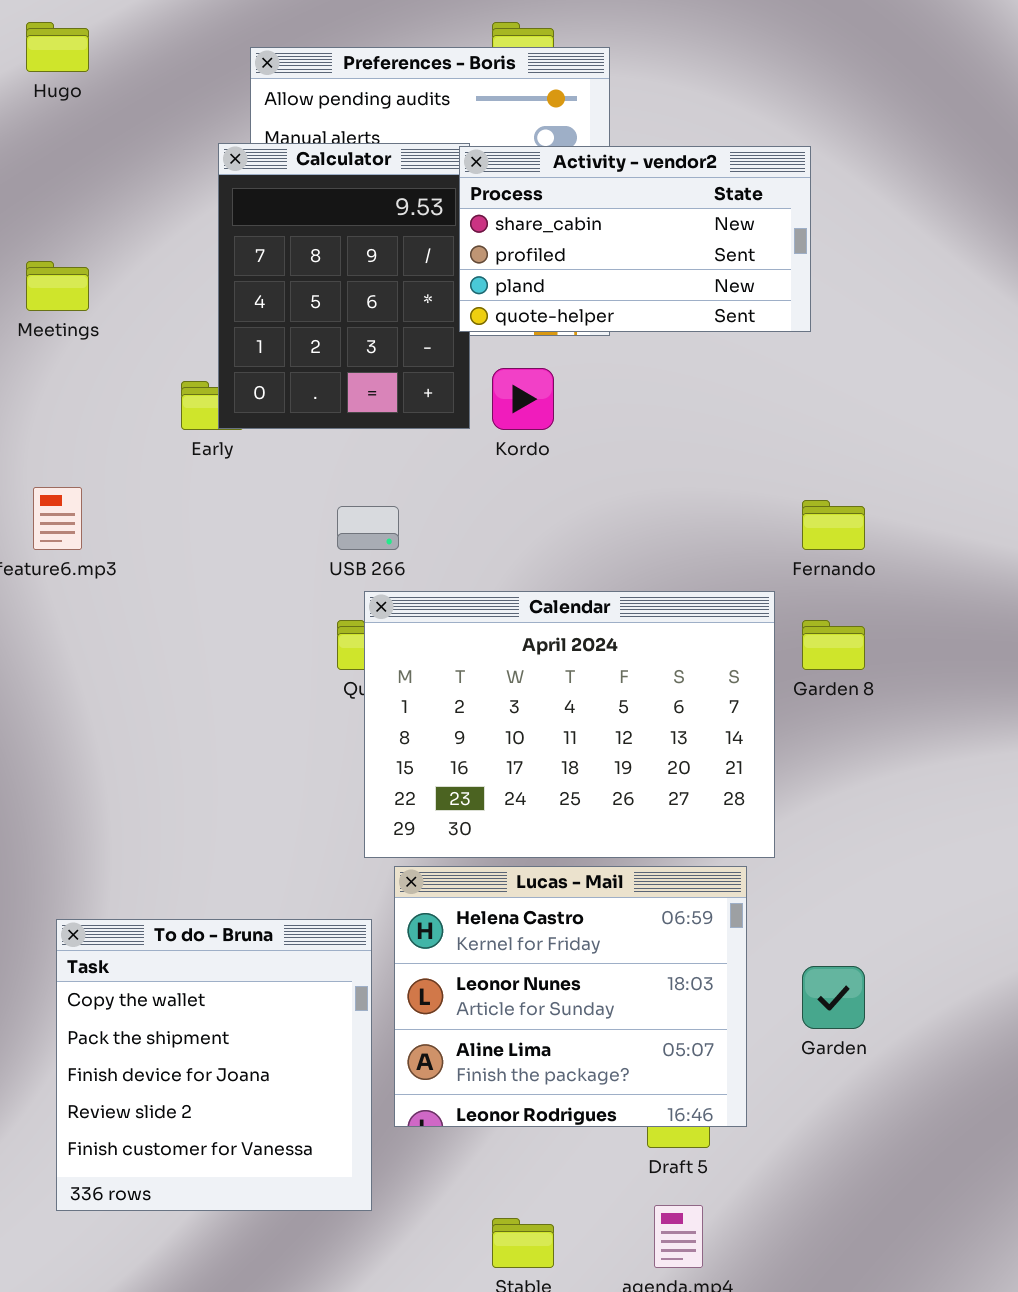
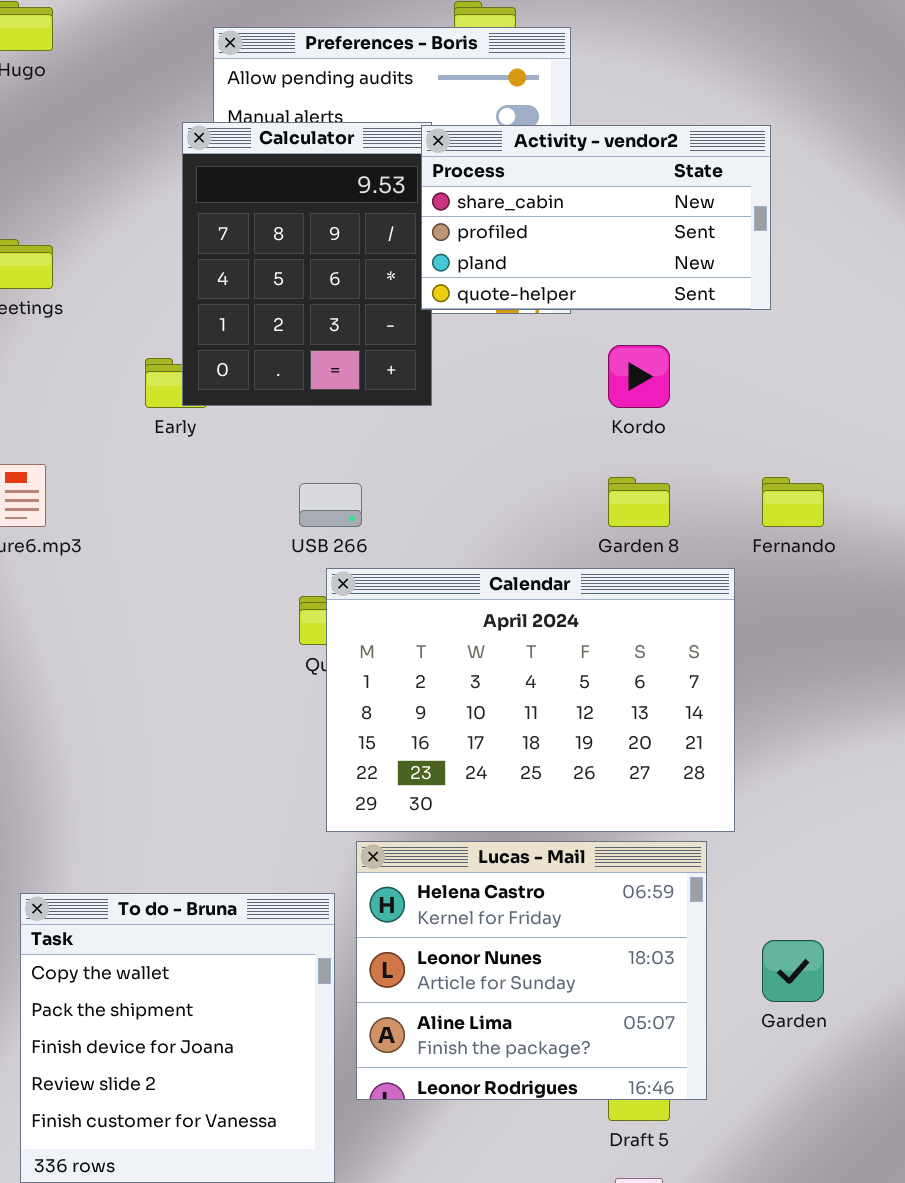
Kordo: [492,368,554,430] -> [608,345,670,408], moved
Garden 8: [802,620,865,670] -> [608,477,670,527], moved

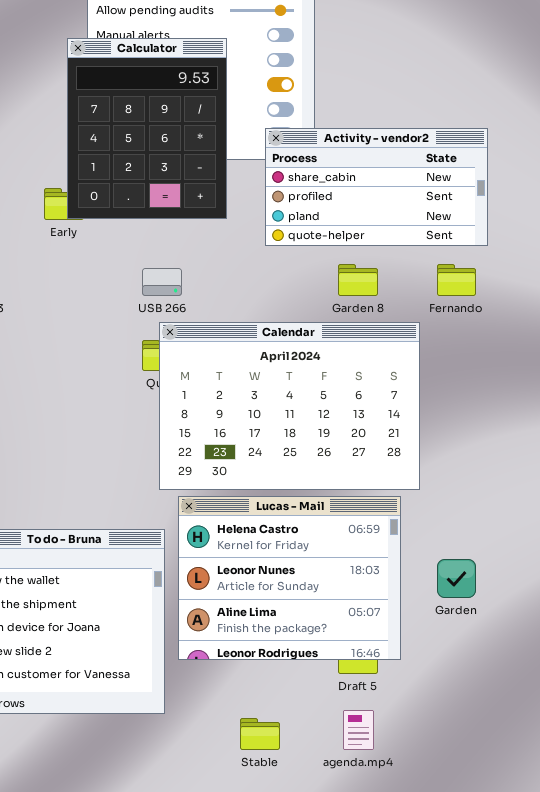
Activity - vendor2: [421,125,771,310] -> [265,128,488,246], moved

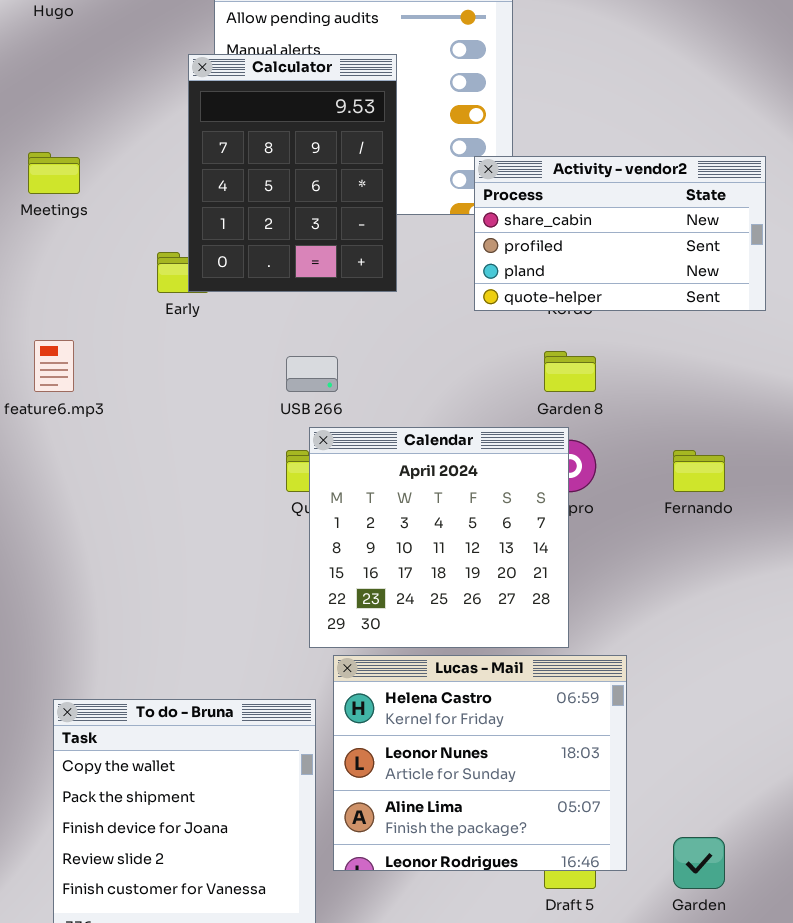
Activity - vendor2: [265,128,488,246] -> [474,156,766,311], moved
Fernando: [437,264,476,296] -> [673,450,725,492], moved
Calendar: [159,322,420,490] -> [309,427,569,648], resized
Garden: [437,559,476,598] -> [673,837,725,889], moved

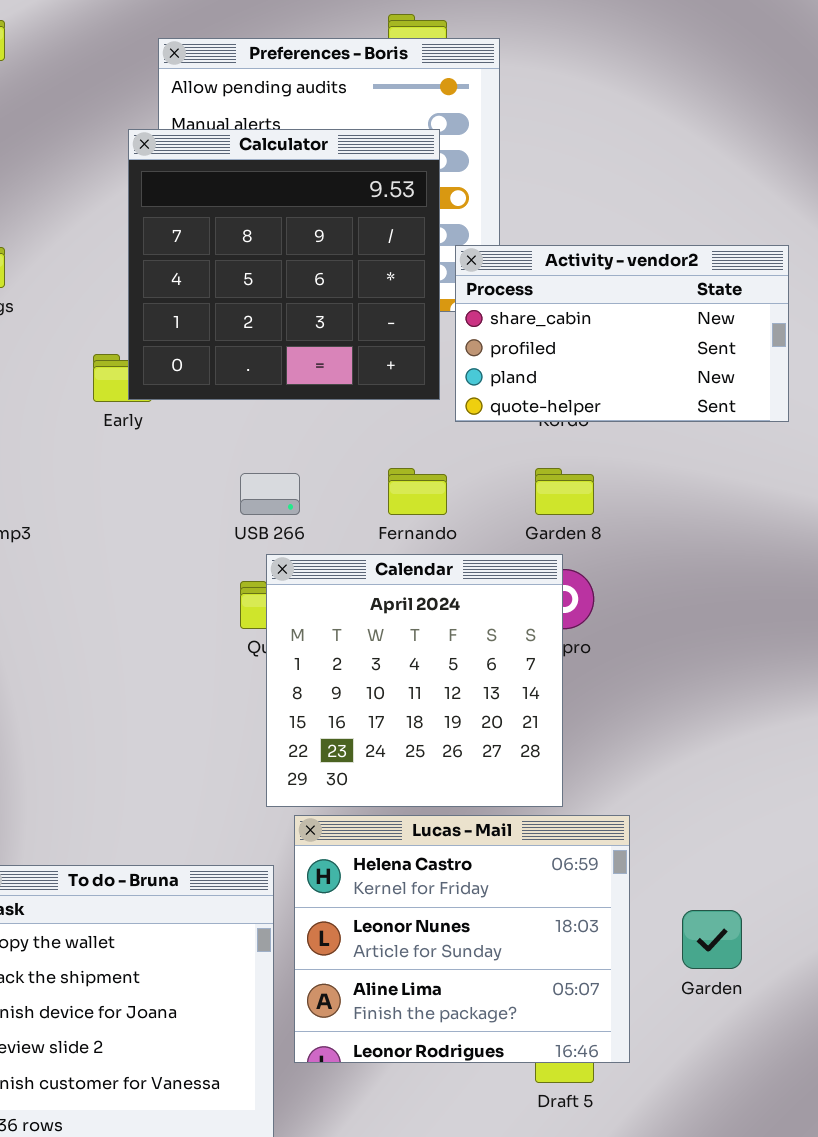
Calculator: [188,54,397,292] -> [128,129,440,400], resized
Fernando: [673,450,725,492] -> [388,468,447,515], moved
Garden: [673,837,725,889] -> [682,910,742,969], moved

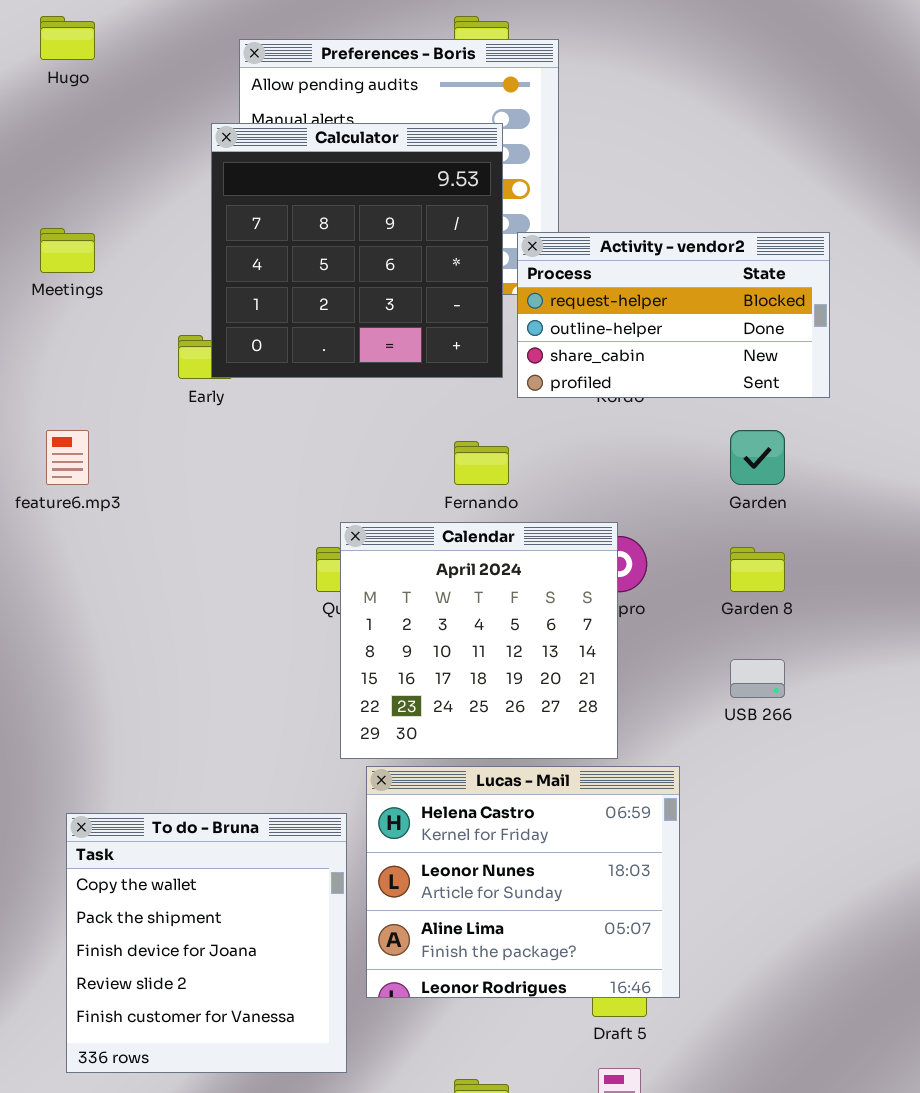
Activity - vendor2: [455,245,789,422] -> [517,232,830,398], scrolled up 2 rows
Garden 8: [535,468,594,515] -> [730,547,785,592], moved
USB 266: [240,473,300,515] -> [730,659,785,698], moved
Garden: [682,910,742,969] -> [730,430,785,485], moved

